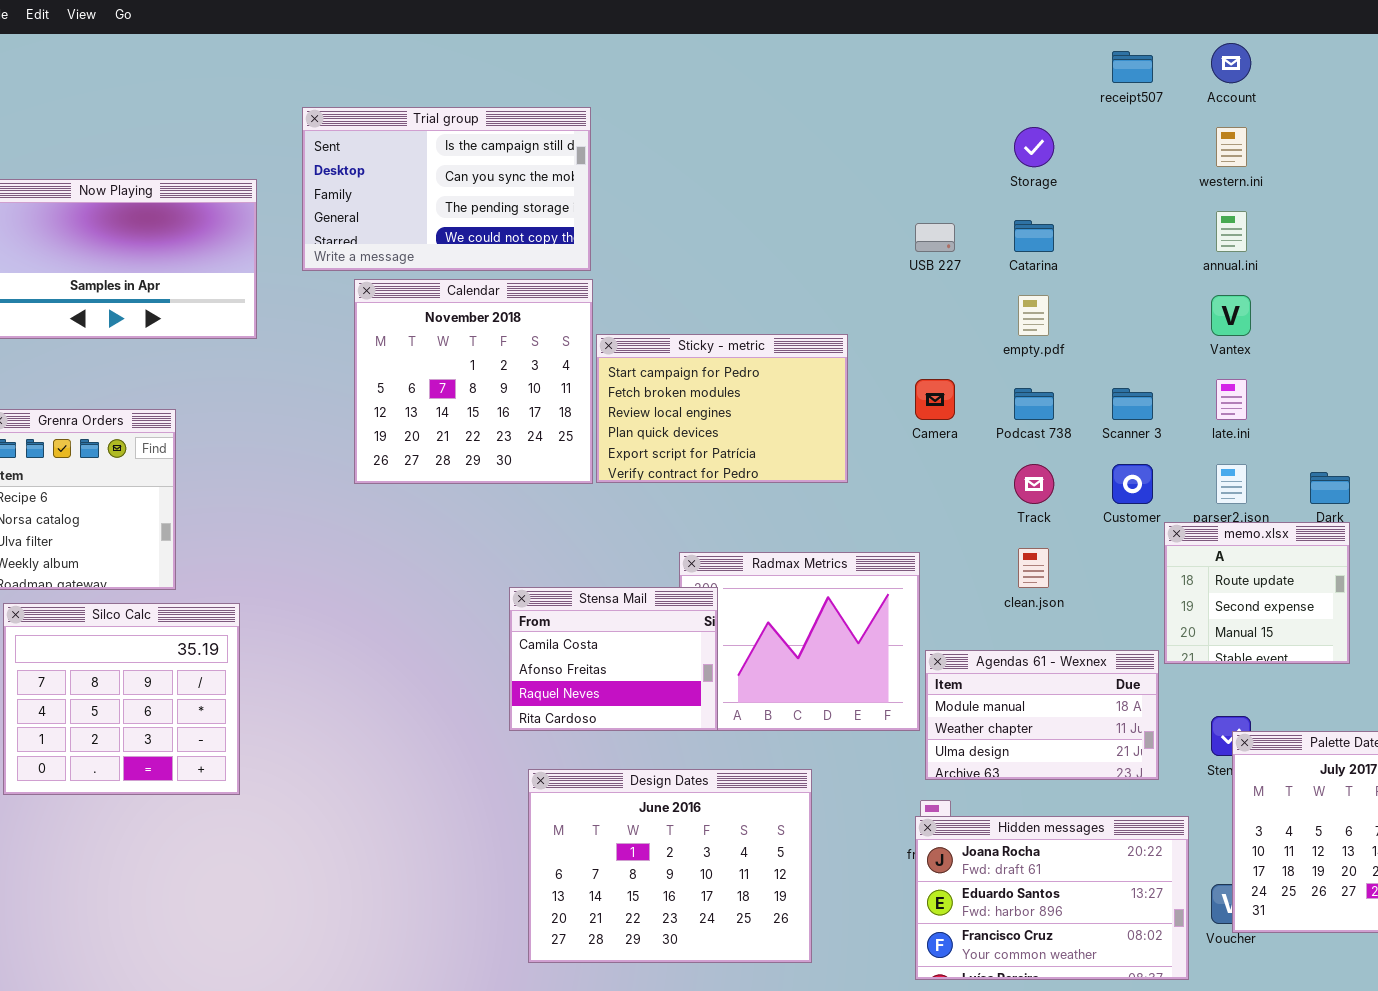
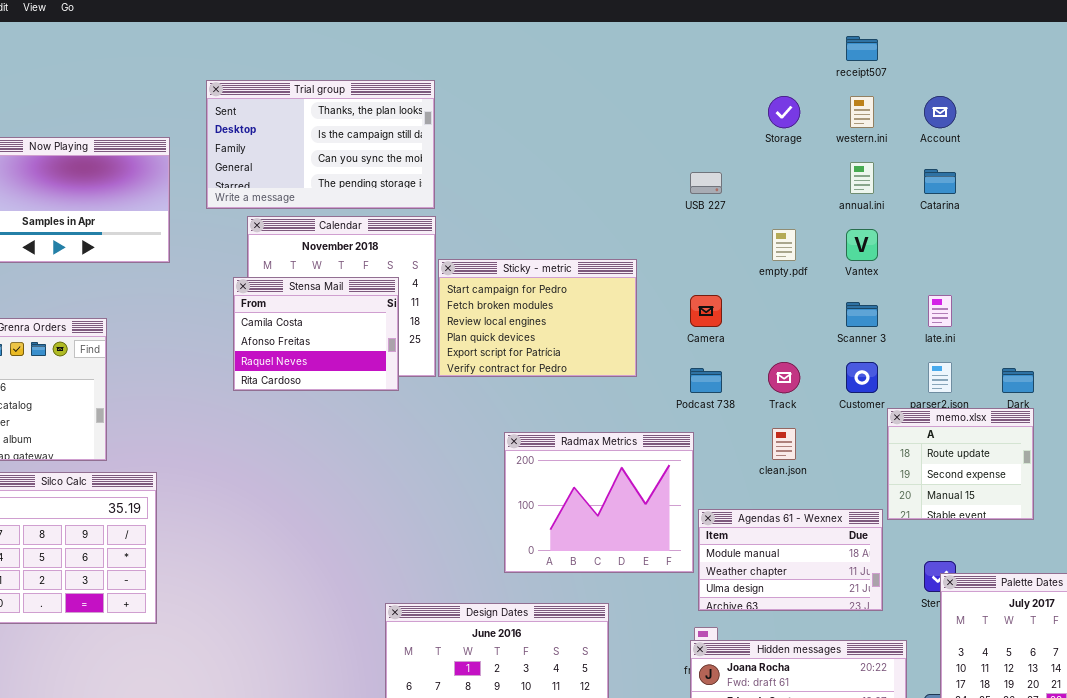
Account: [1211,43,1251,83] -> [924,96,956,128], moved
Trial group: [302,107,591,271] -> [206,80,435,209], scrolled up 1 row
western.ini: [1216,127,1247,167] -> [850,96,874,128], moved
annual.ini: [1216,211,1247,252] -> [850,162,874,194], moved
Catarina: [1014,220,1054,252] -> [924,169,956,194], moved
Vantex: [1211,295,1251,336] -> [846,229,878,261], moved
Podcast 738: [1014,388,1054,420] -> [690,368,722,393], moved
Stensa Mail: [509,587,718,731] -> [233,277,399,391], moved

